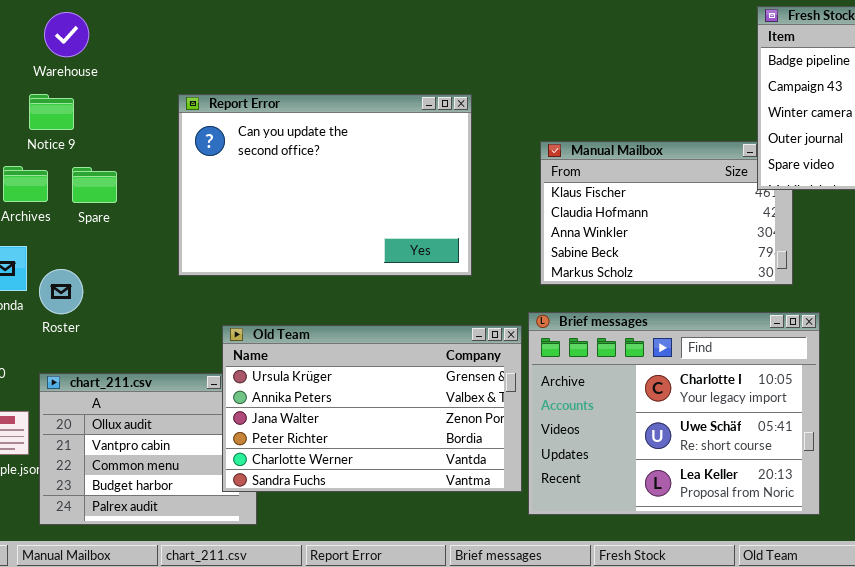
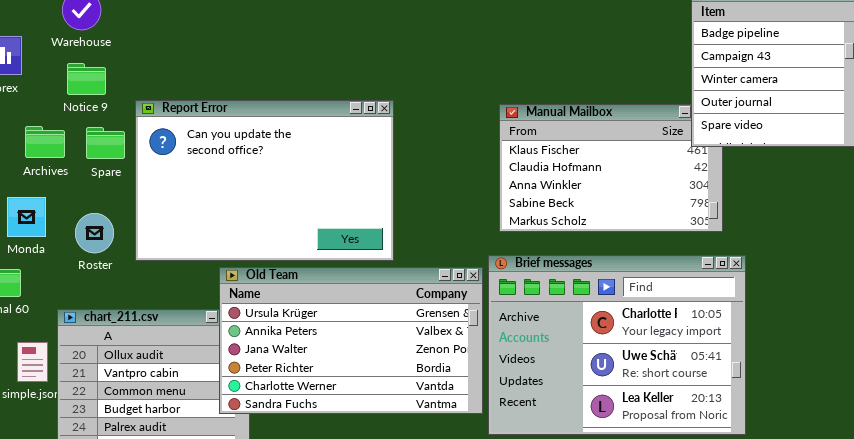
Notice 9: [29,94,74,130] -> [67,63,106,95], moved
Report Error: [178,94,472,276] -> [135,100,394,261], moved
Roster: [39,269,83,314] -> [75,213,114,253], moved

